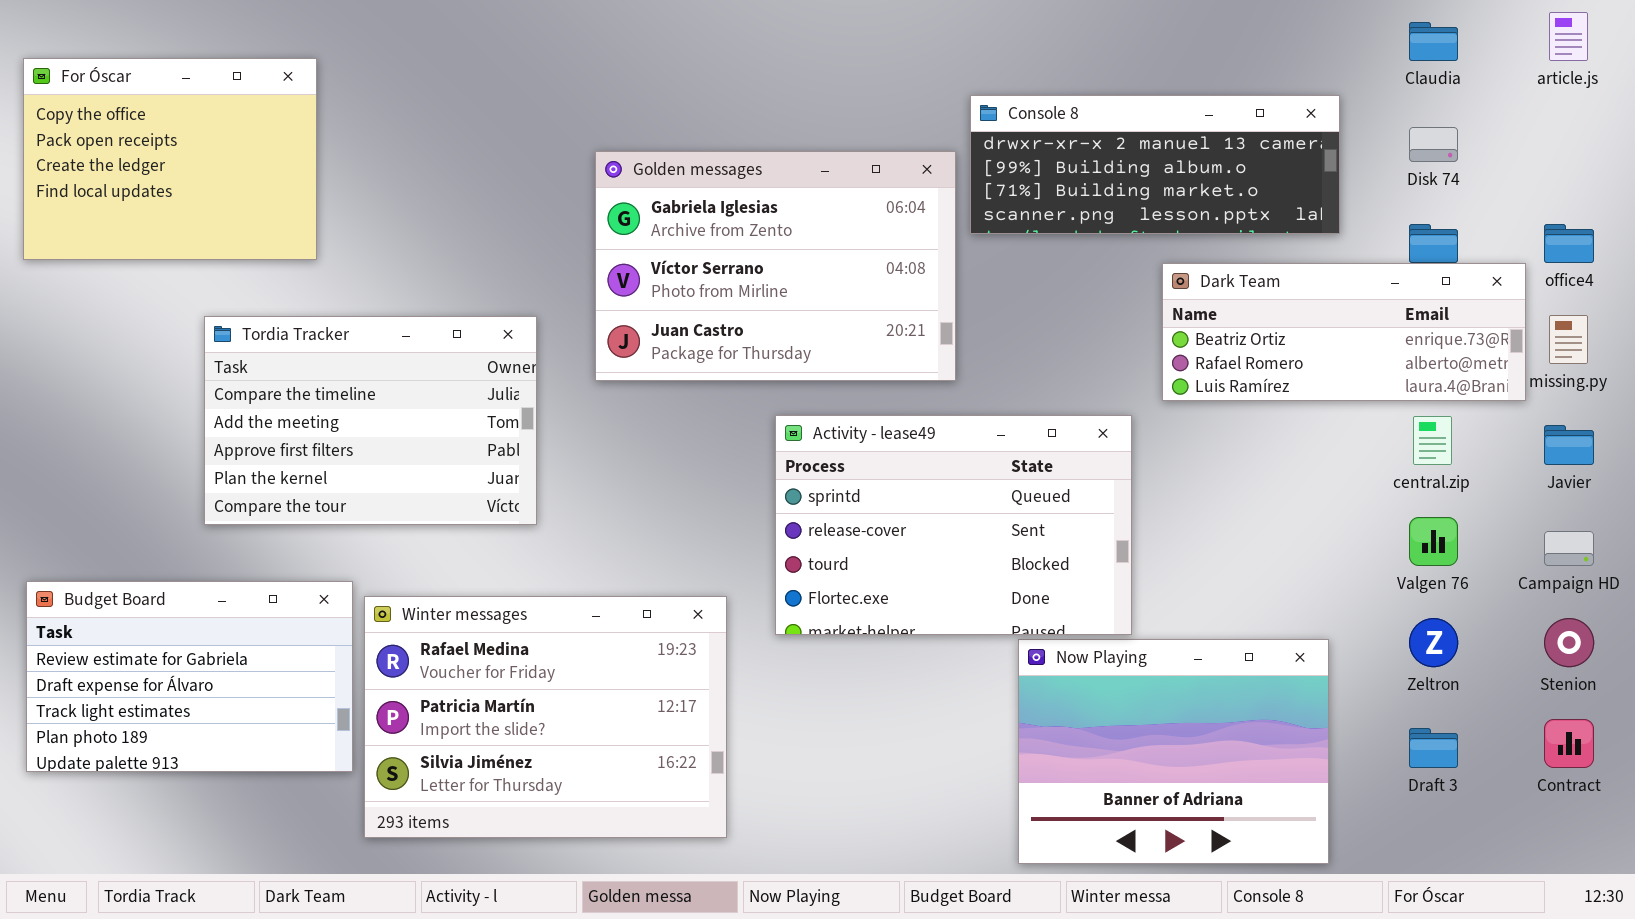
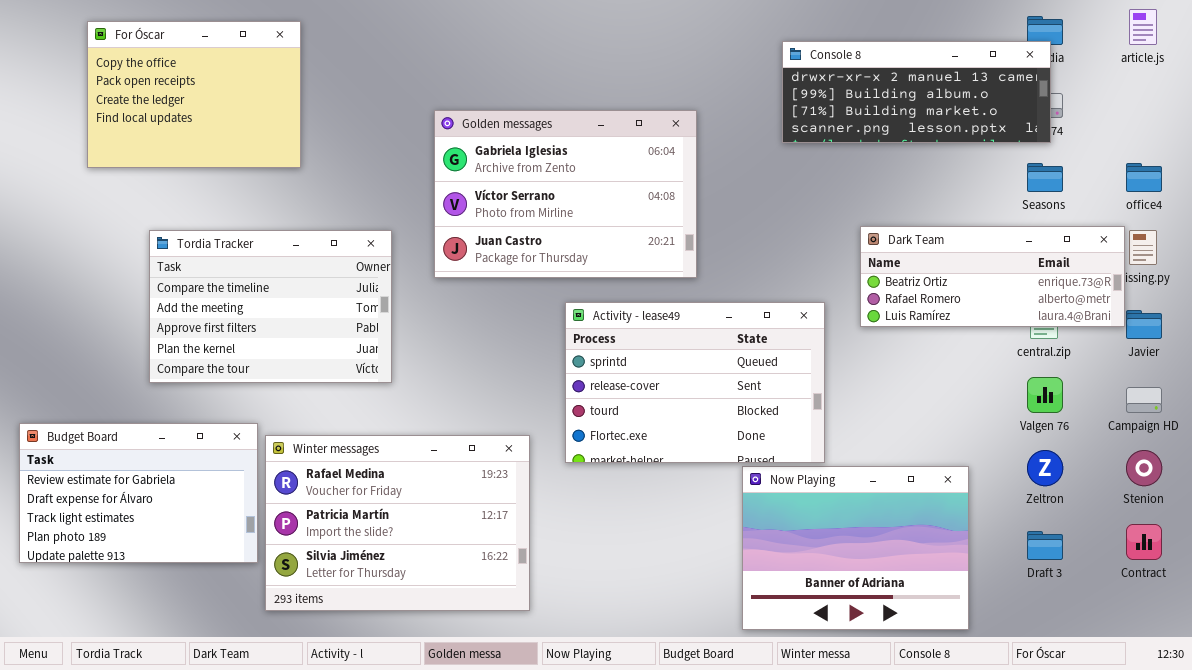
For Óscar: [23,58,317,260] -> [87,21,301,168], moved
Console 8: [970,95,1340,234] -> [782,41,1051,143], moved
Dark Team: [1162,263,1526,401] -> [860,226,1125,327], moved

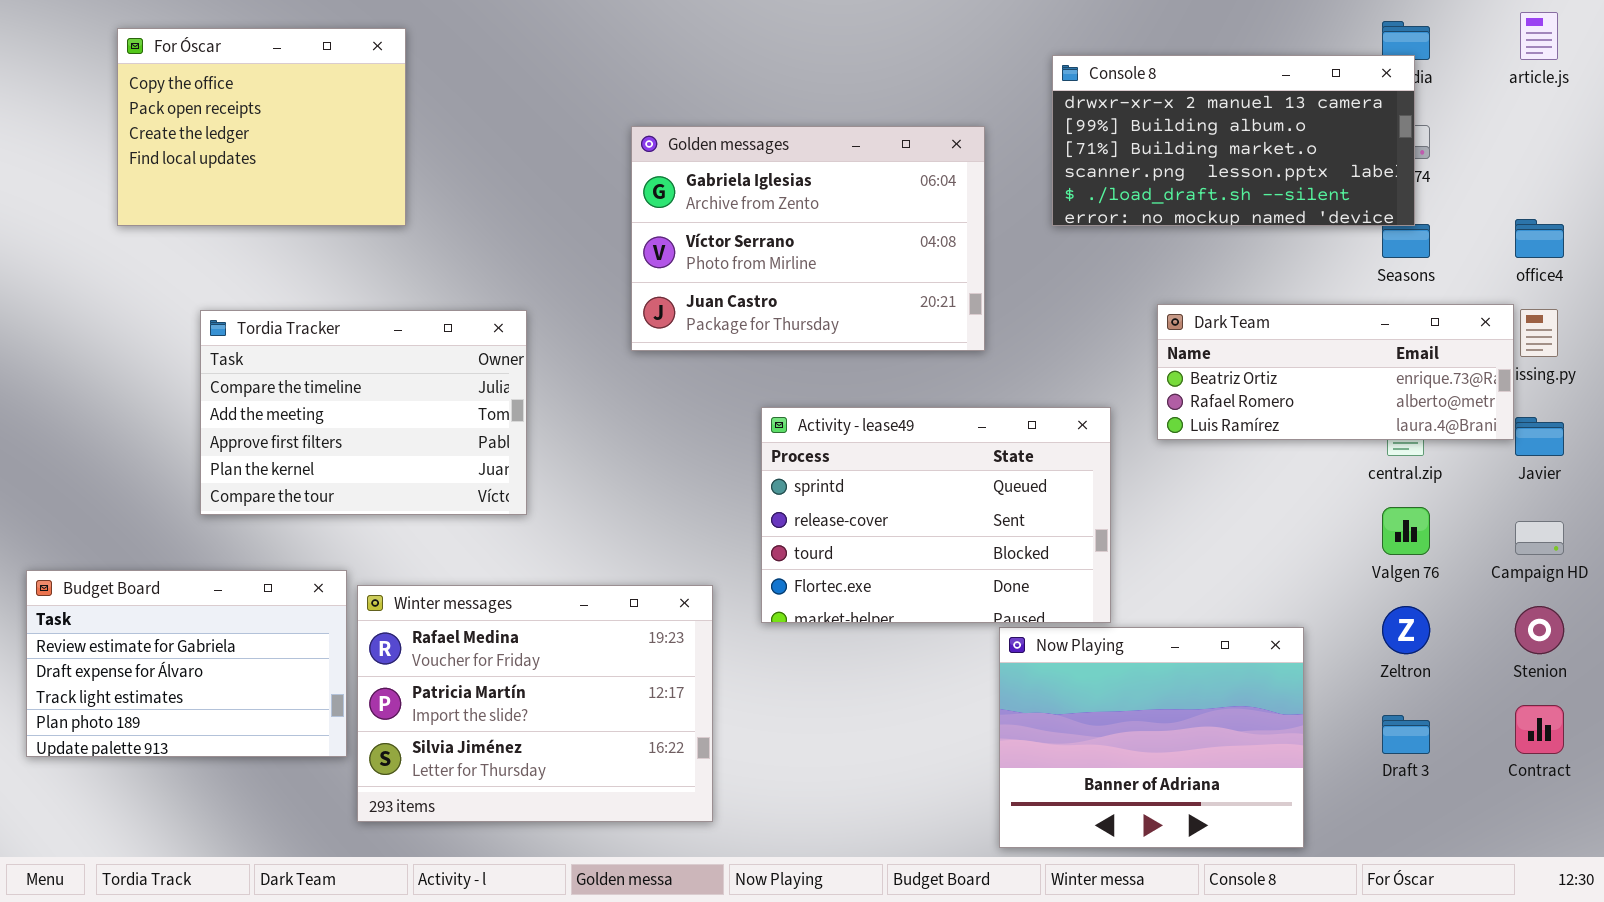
Console 8: [782,41,1051,143] -> [1052,55,1415,226], resized
Golden messages: [434,110,697,278] -> [631,126,985,351], moved

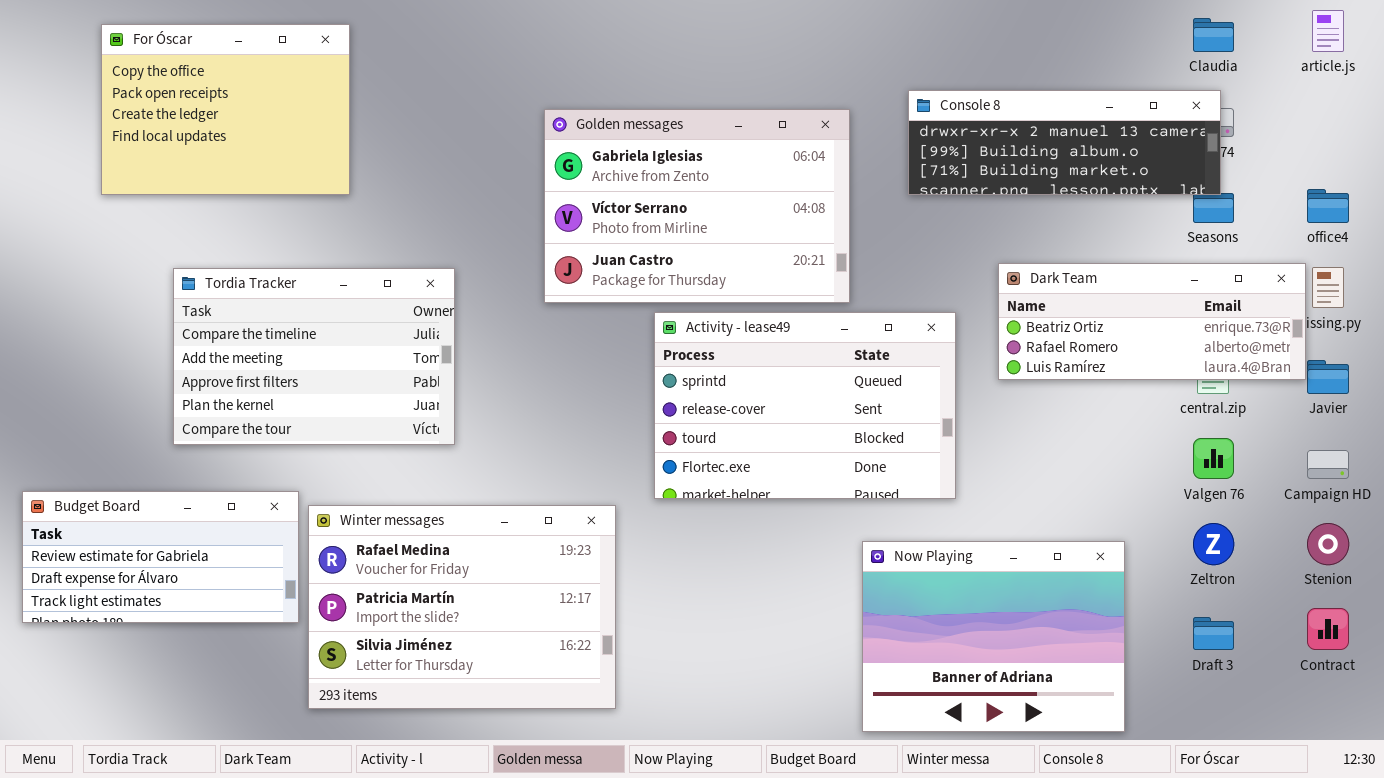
Console 8: [1052,55,1415,226] -> [908,90,1221,195], resized
Activity - lease49: [761,407,1111,623] -> [654,312,956,499], moved
Budget Board: [26,570,347,757] -> [22,491,299,623], resized

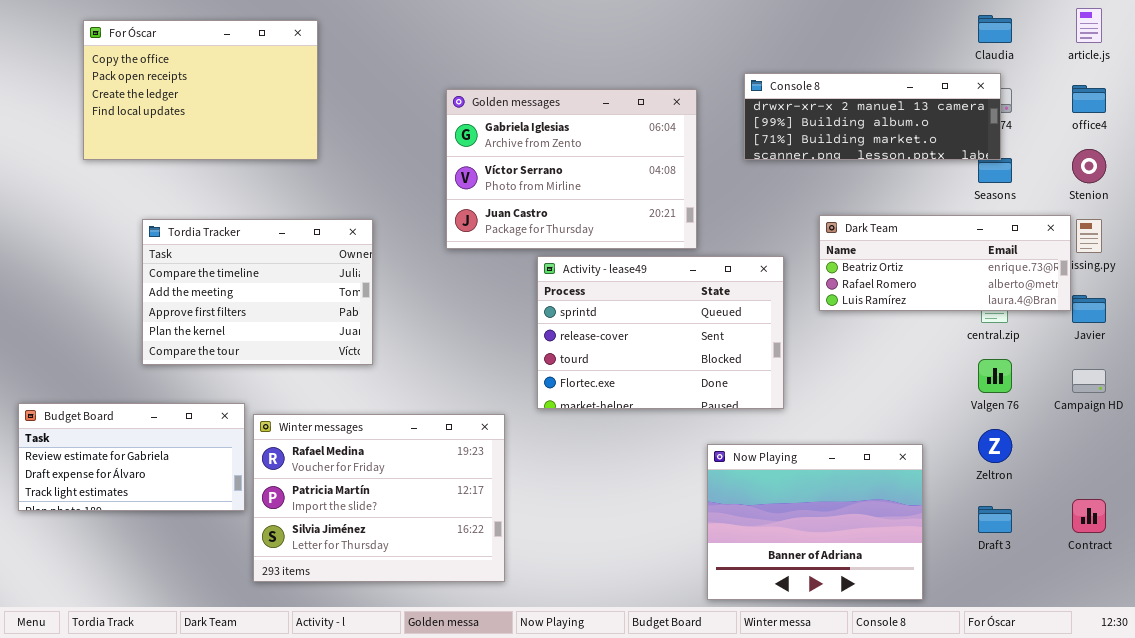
For Óscar: [101,24,350,195] -> [83,20,318,160], resized
office4: [1307,189,1349,223] -> [1072,85,1106,113], moved
Stenion: [1307,523,1349,565] -> [1072,149,1106,183], moved

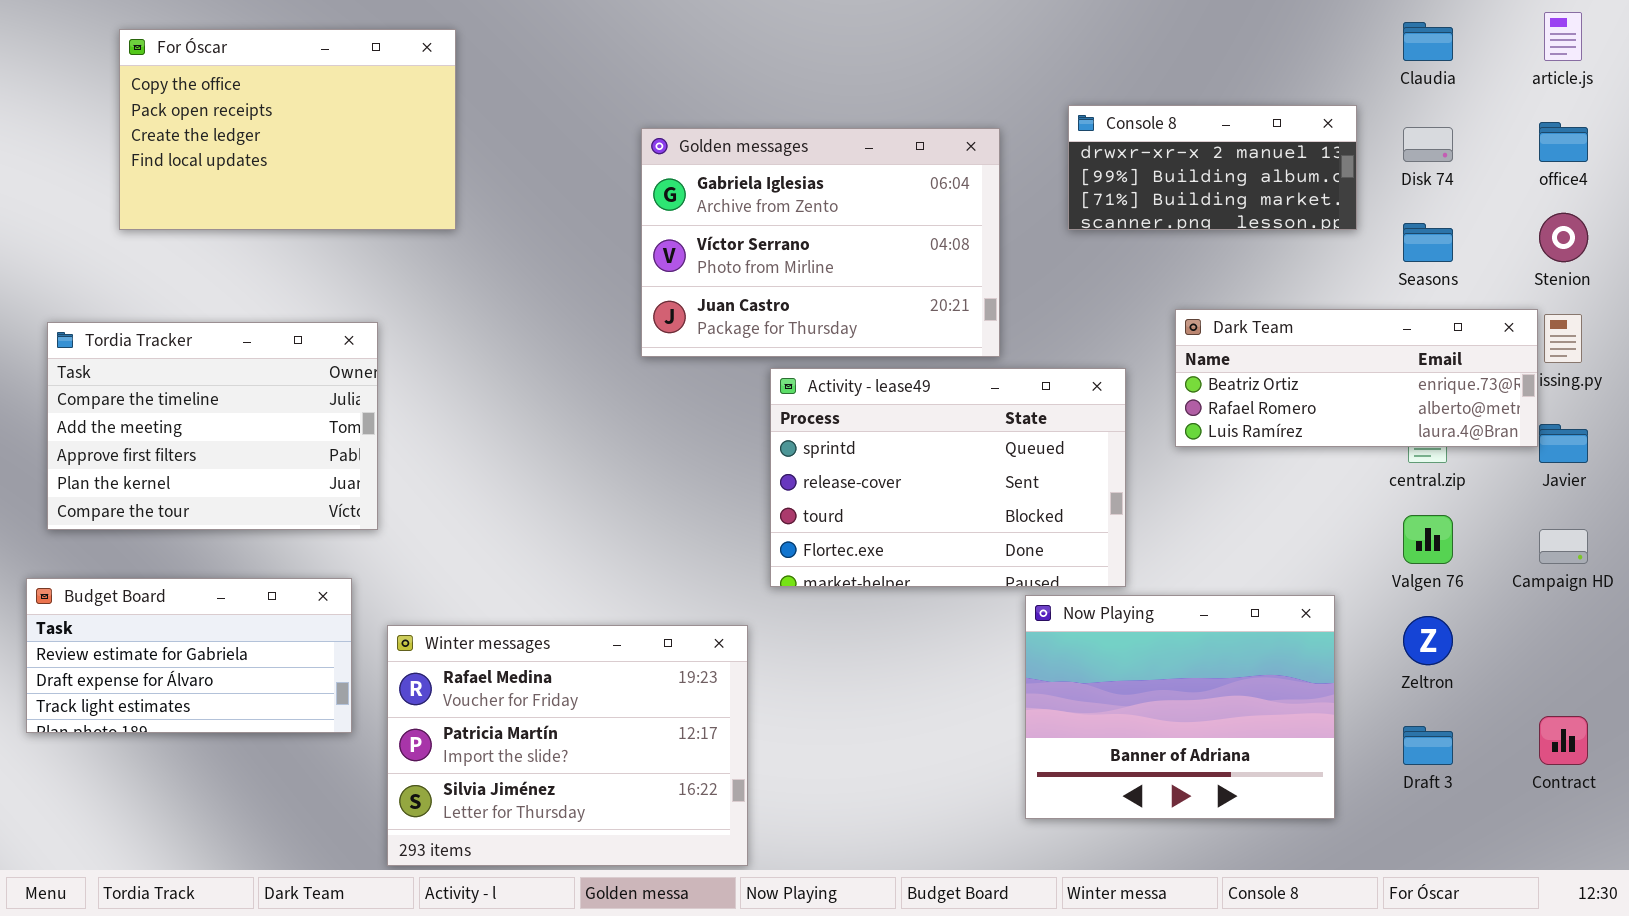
Console 8: [744,73,1001,160] -> [1068,105,1357,230], resized
Tordia Tracker: [142,219,373,365] -> [47,322,378,530], moved
Winter messages: [253,414,505,582] -> [387,625,748,866], moved
Now Playing: [707,444,923,600] -> [1025,595,1335,819], moved

